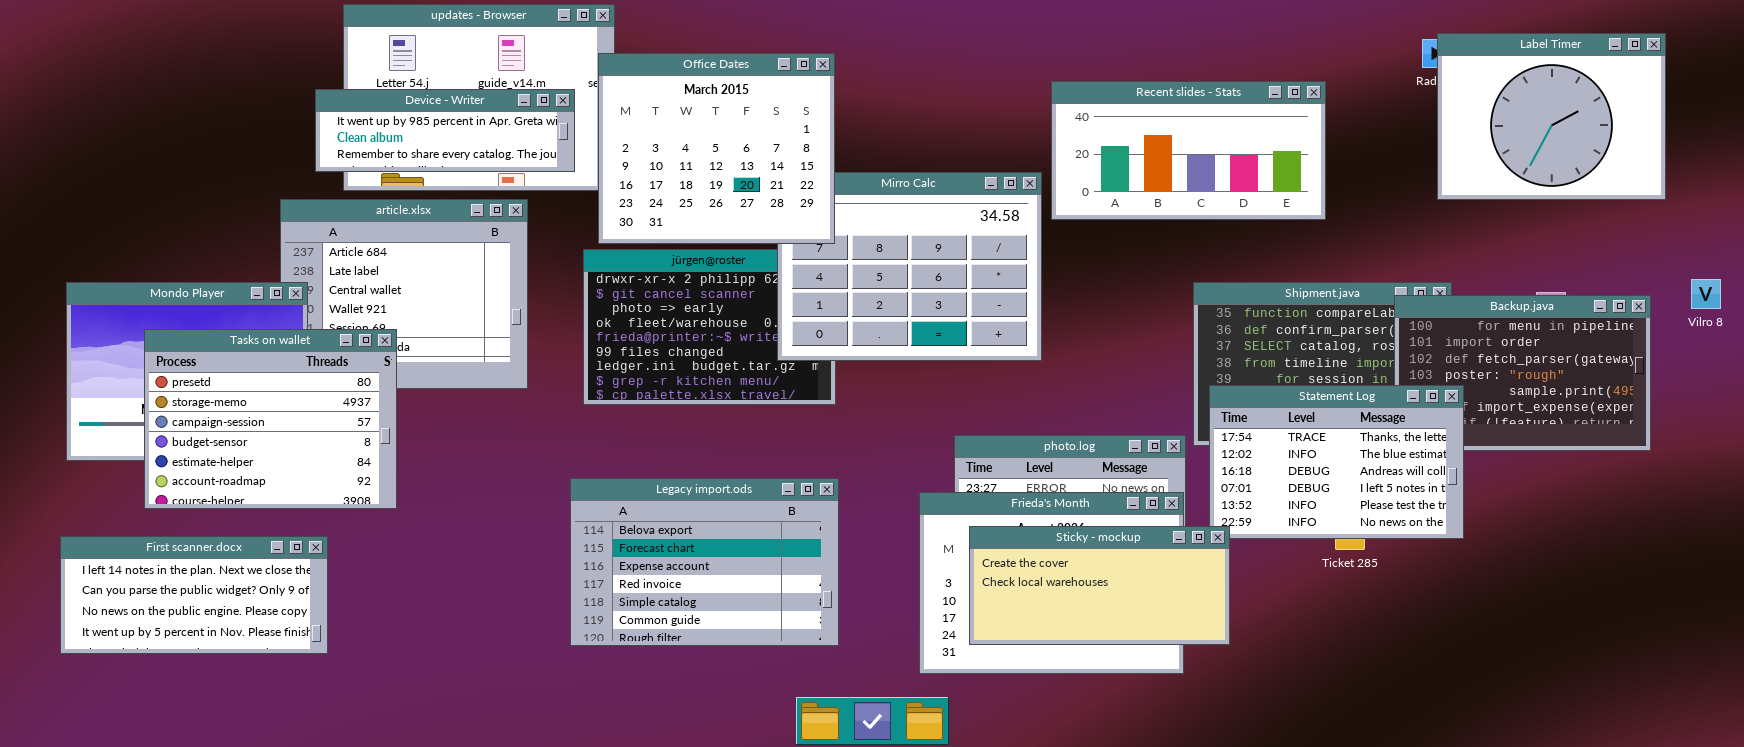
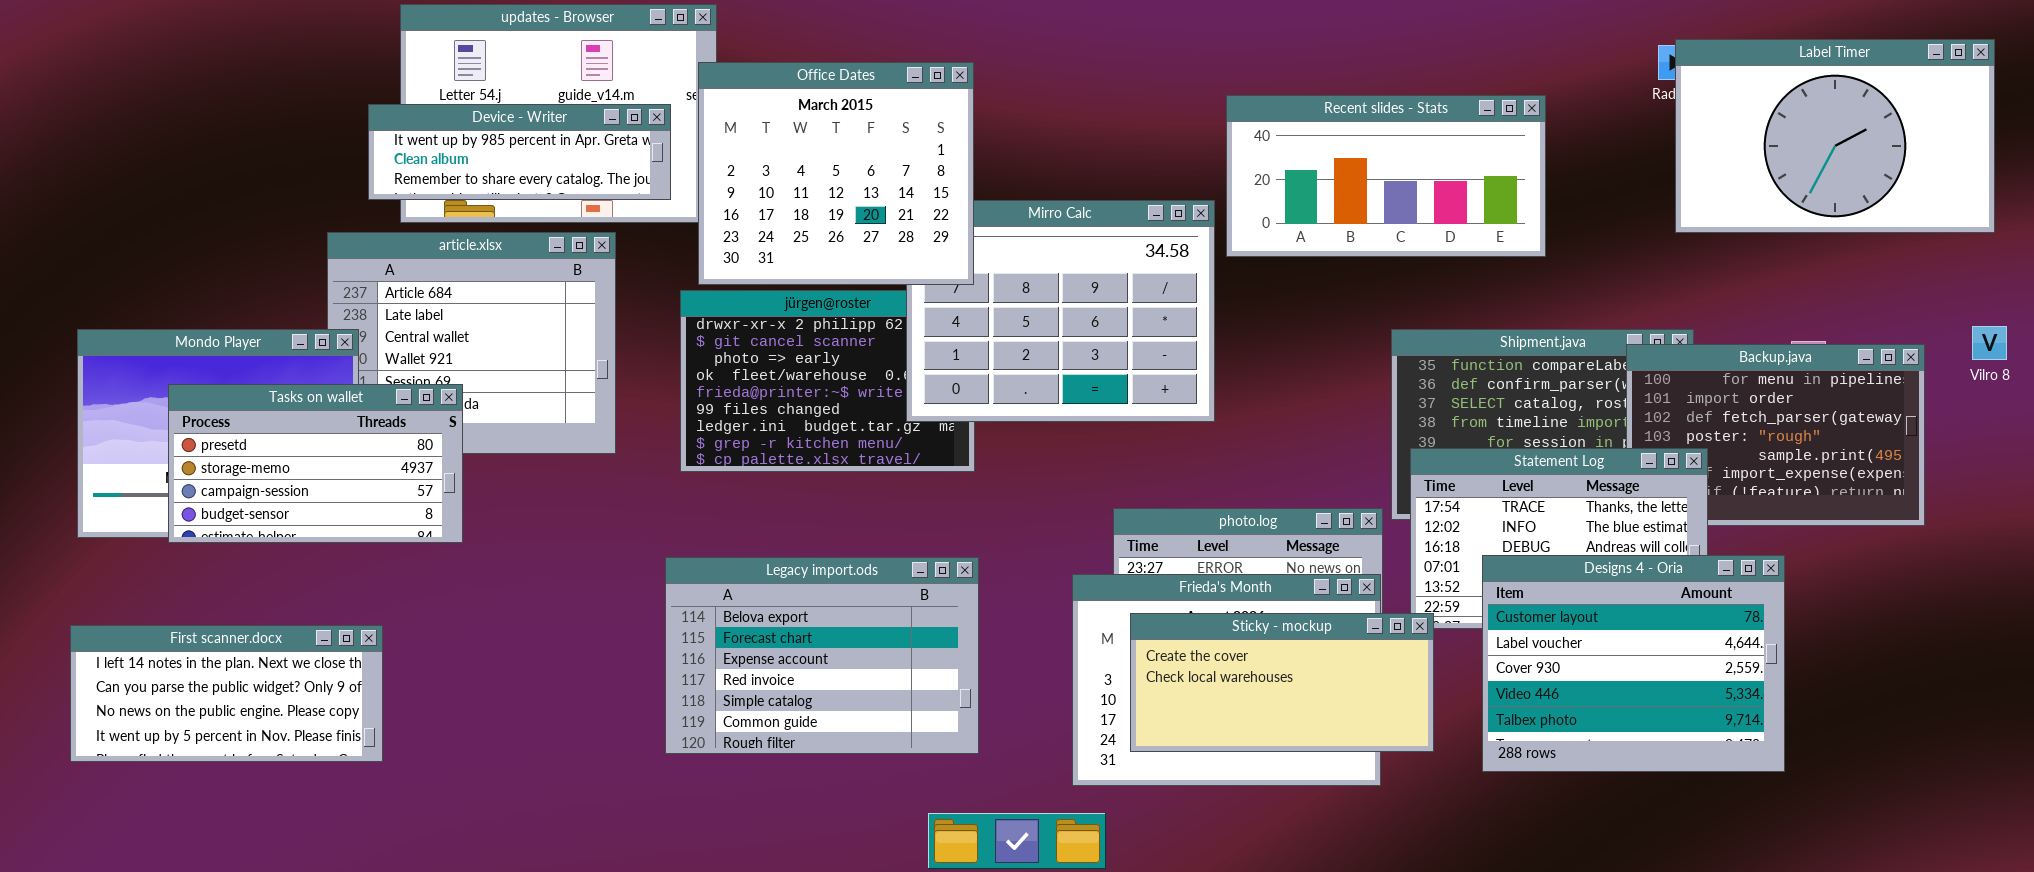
Label Timer: [1437,33,1666,200] -> [1675,39,1995,233], resized
Tasks on wallet: [144,329,397,509] -> [168,384,463,543], resized
Designs 4 - Oria: none -> [1482,555,1785,772], opened

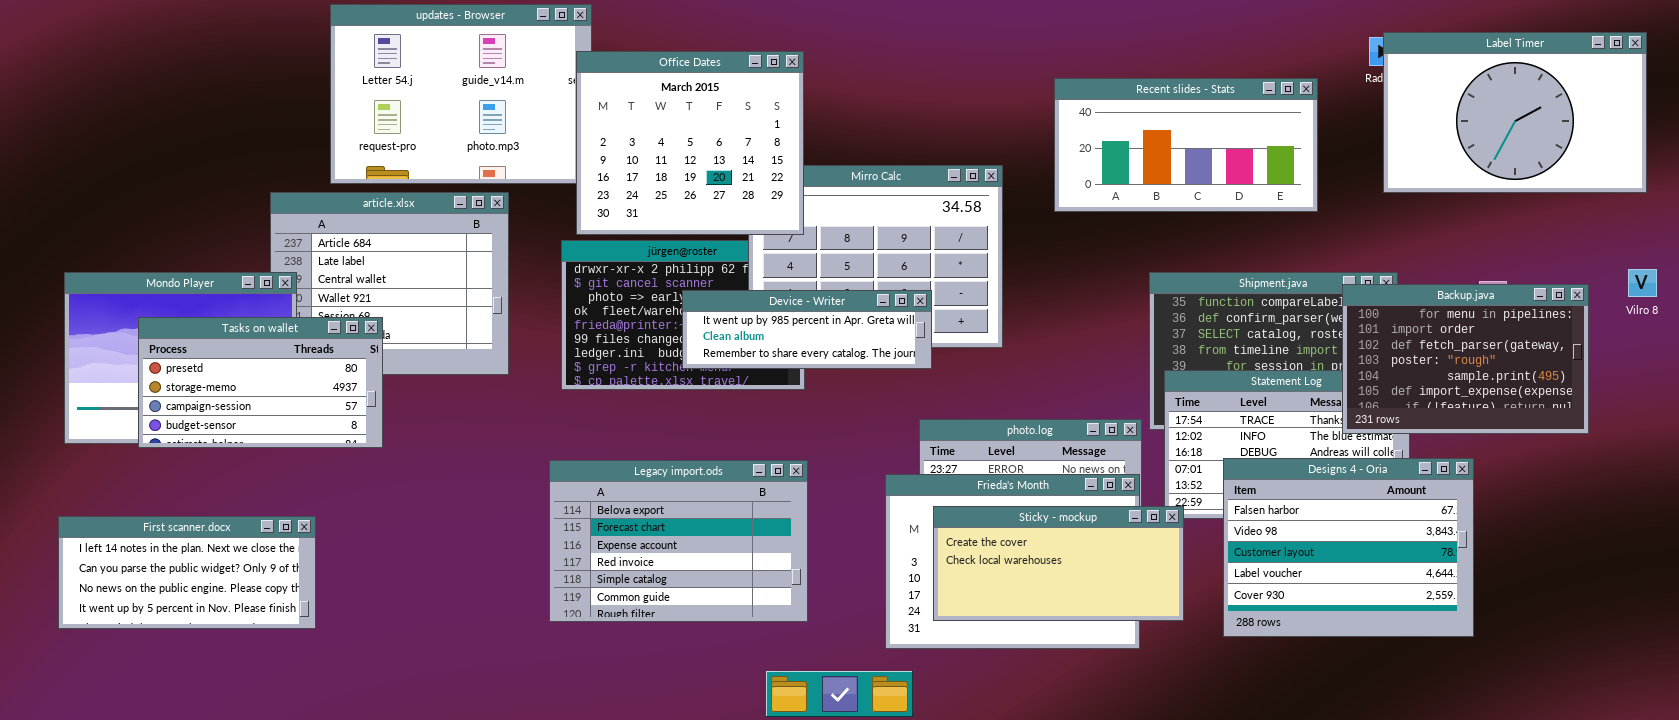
Recent slides - Stats: [1226,95,1546,257] -> [1054,78,1318,212], moved
Device - Writer: [368,104,671,200] -> [682,290,932,369], moved
Backup.java: [1626,344,1925,526] -> [1342,284,1589,434], raised
Designs 4 - Oria: [1482,555,1785,772] -> [1223,458,1474,637], scrolled up 2 rows

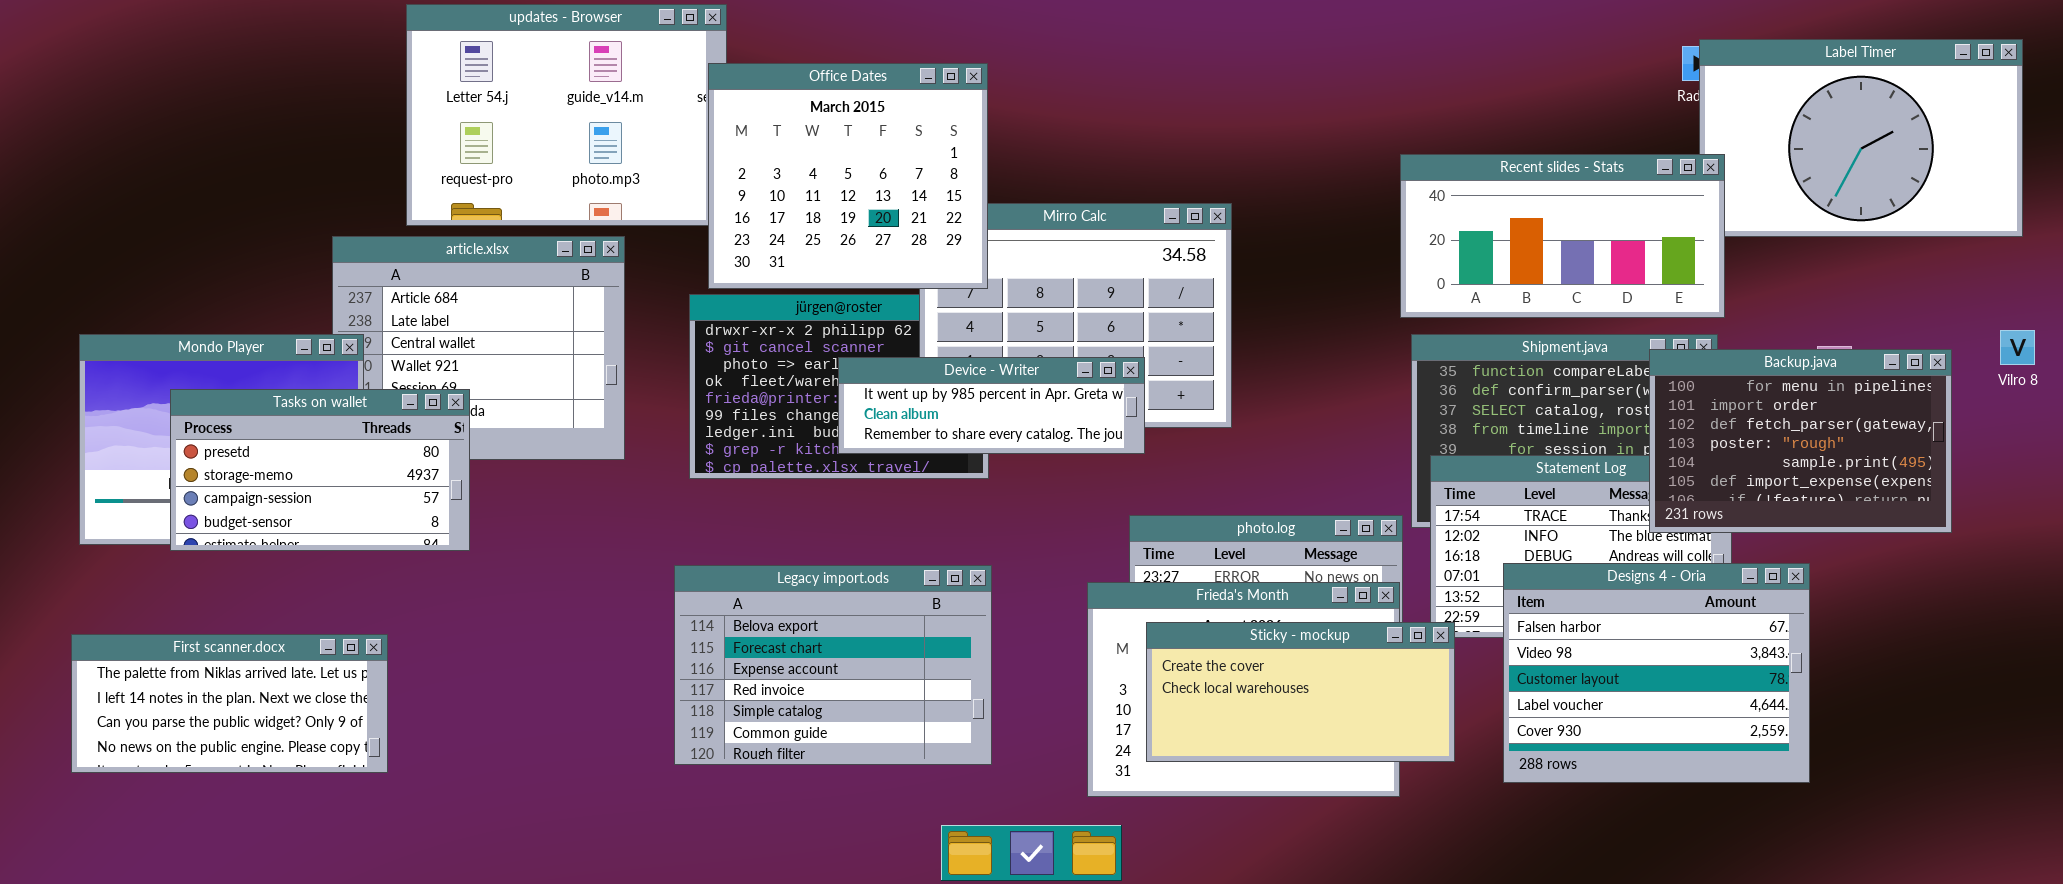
Recent slides - Stats: [1054,78,1318,212] -> [1400,154,1725,318], moved
First scanner.docx: [58,516,316,629] -> [71,634,388,773], scrolled up 1 row

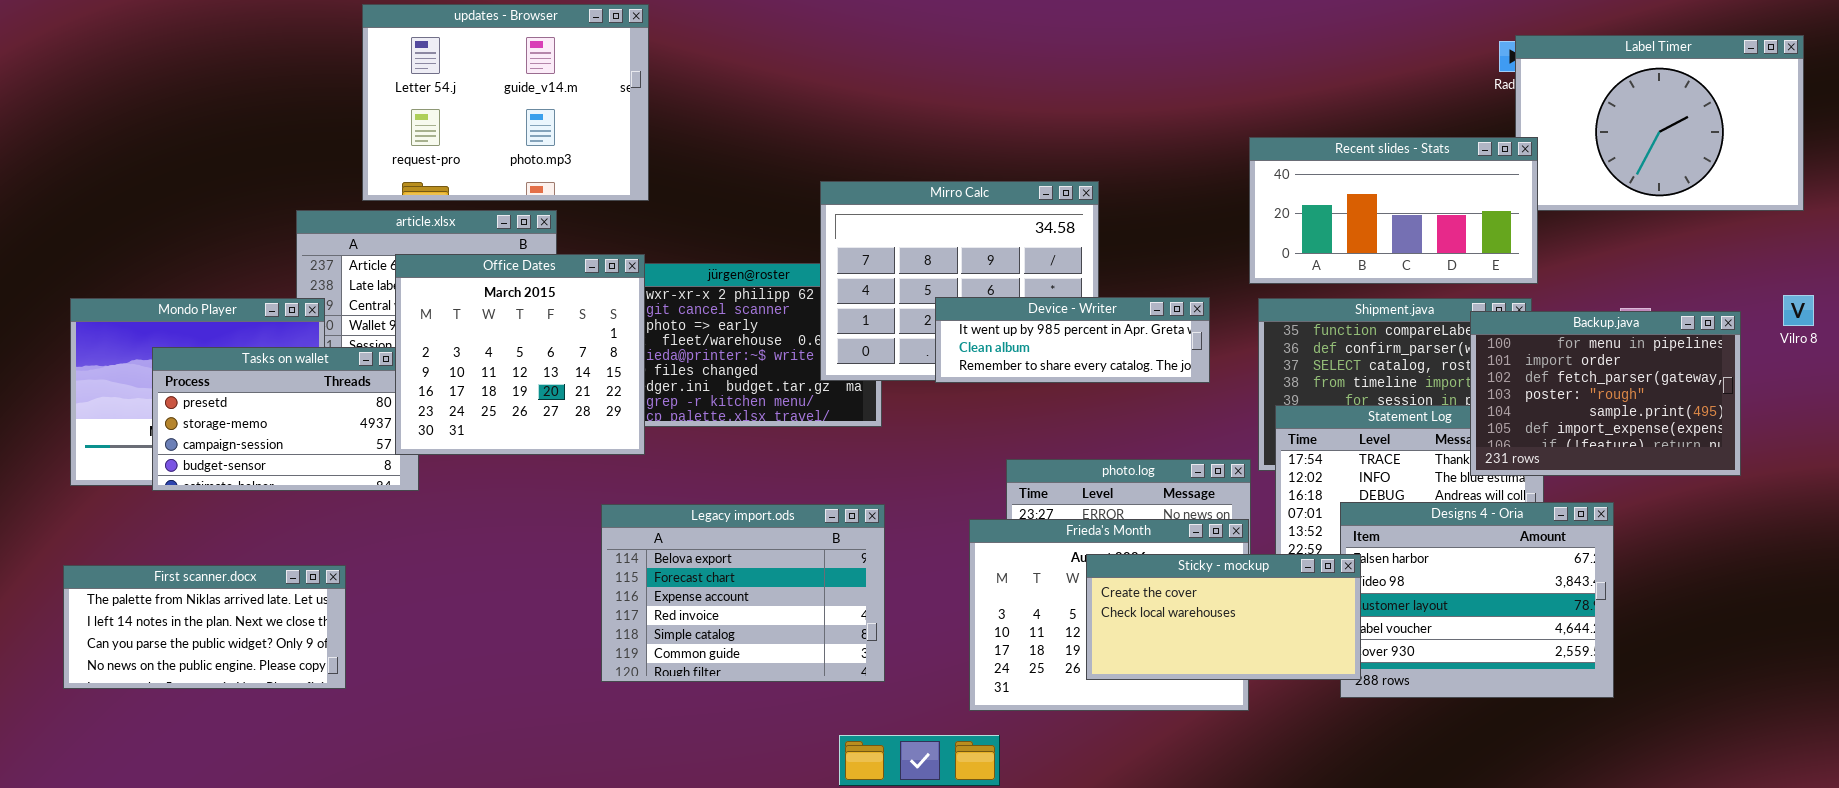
Office Dates: [708,63,988,289] -> [395,254,645,455], moved
Device - Writer: [838,357,1145,454] -> [935,297,1210,383], moved
Sticky - mockup: [1146,622,1455,762] -> [1086,554,1361,680], moved

